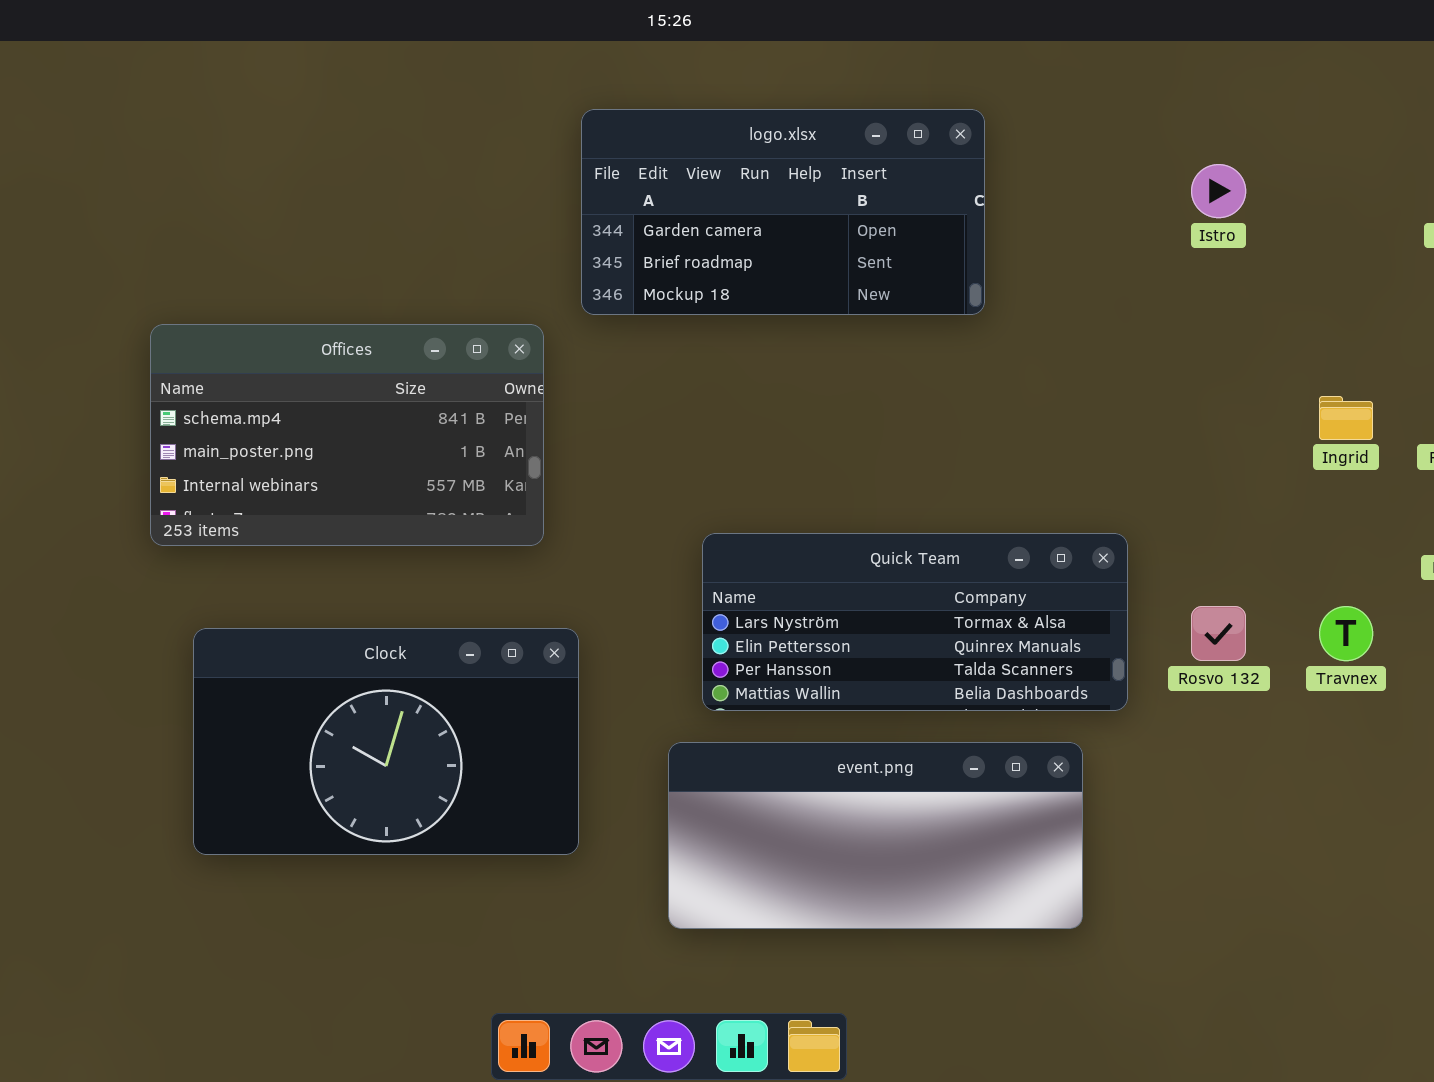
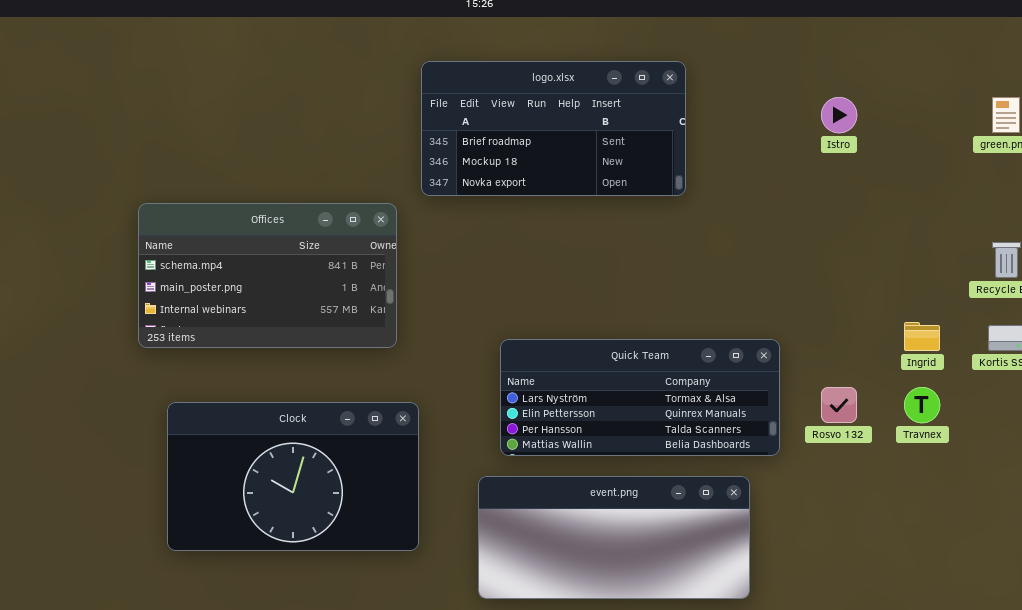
logo.xlsx: [581,109,985,315] -> [421,61,686,196], scrolled down 1 row
Ingrid: [1319,396,1373,440] -> [904,322,940,351], moved

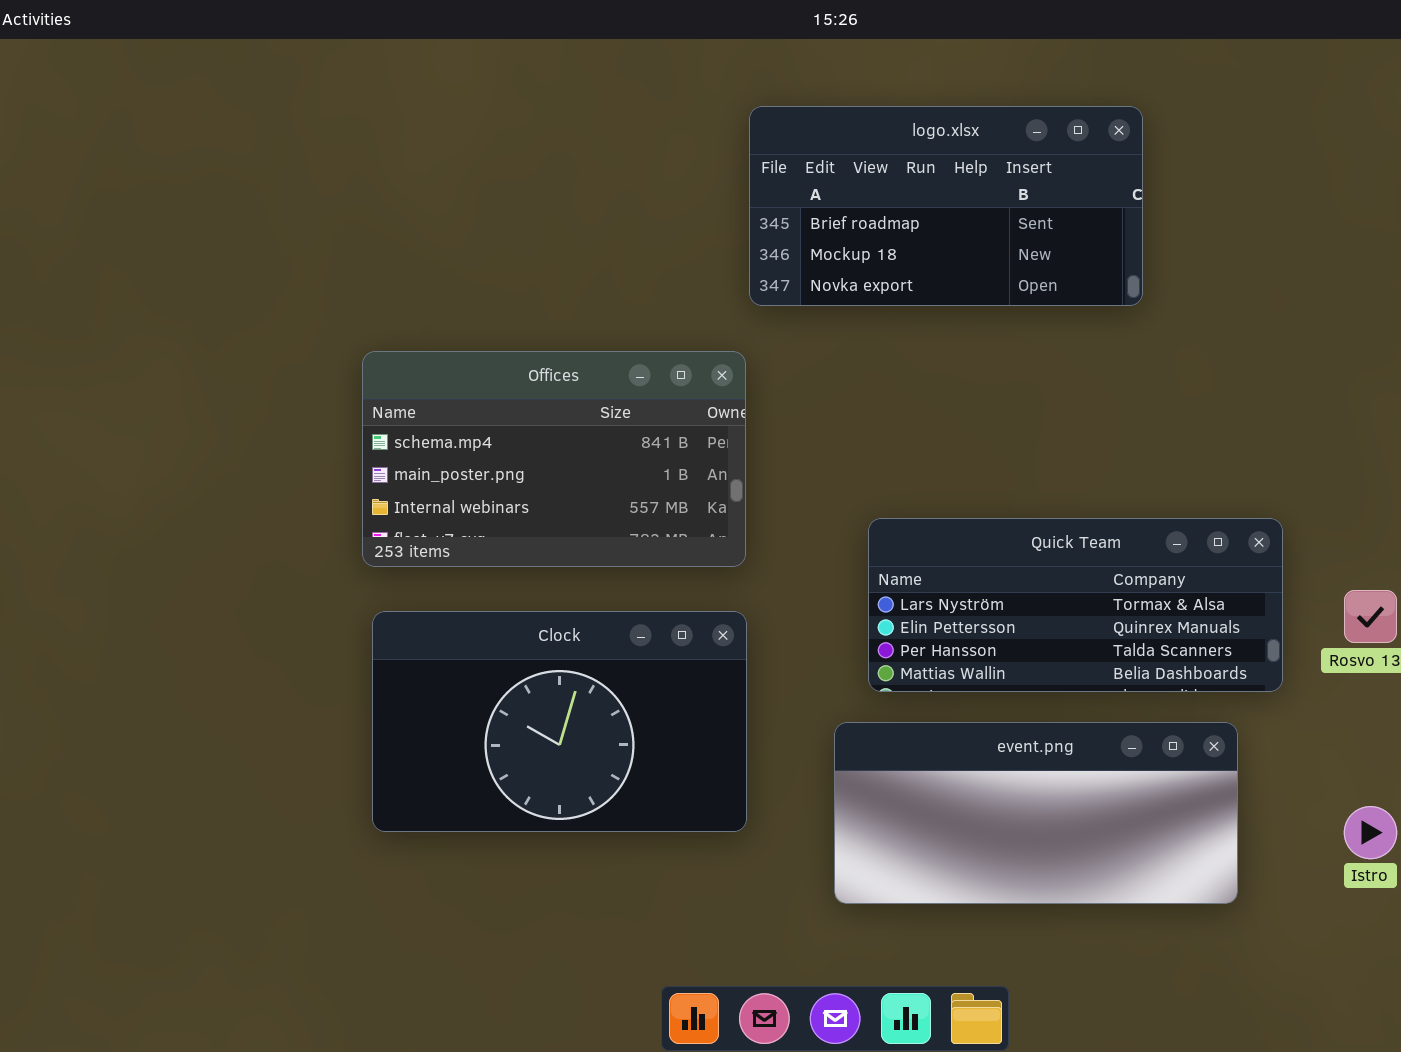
Istro: [821,97,857,133] -> [1344,806,1397,859], moved
Offices: [138,203,397,348] -> [362,351,746,567], moved

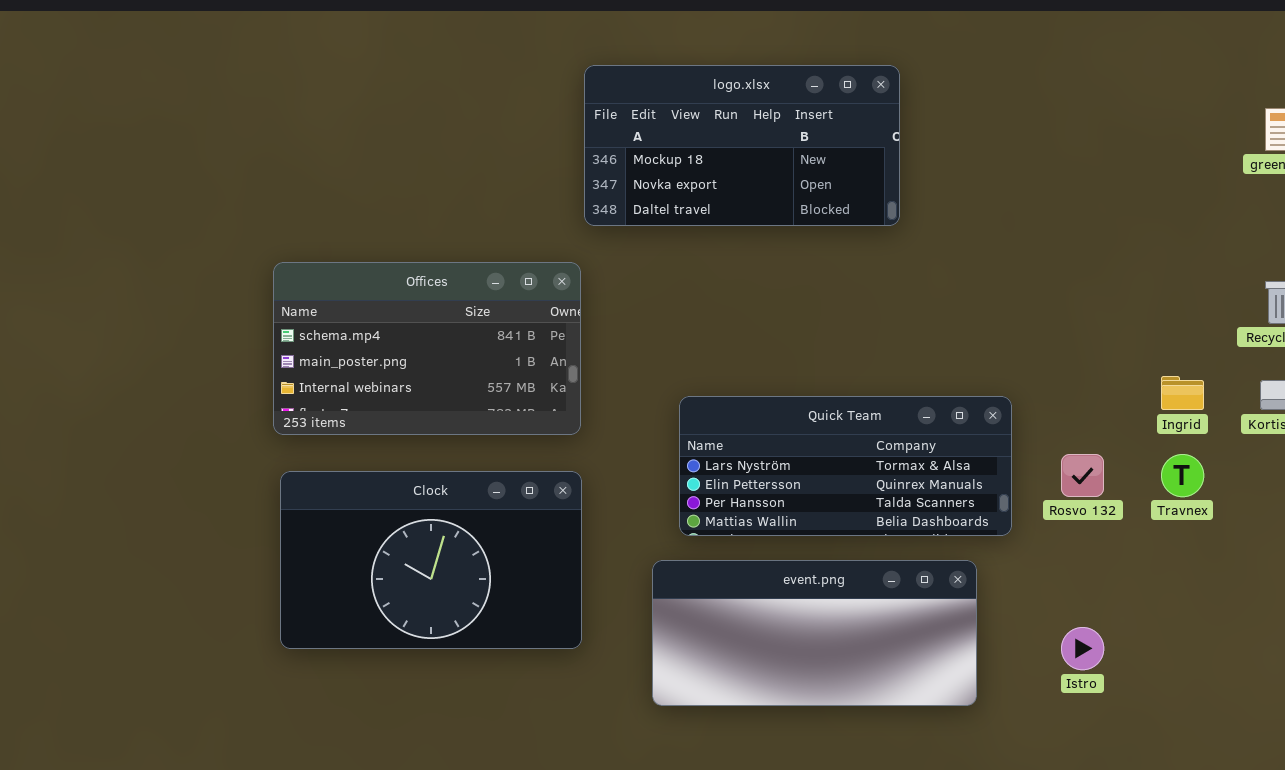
logo.xlsx: [749,106,1143,306] -> [584,65,900,226], scrolled down 1 row

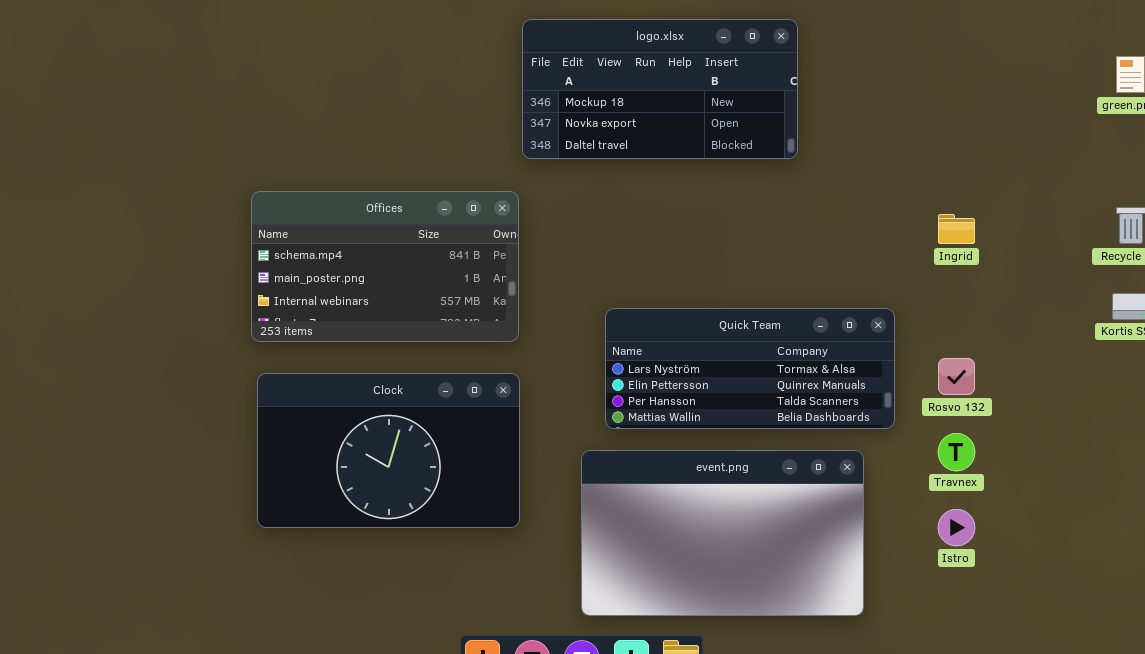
Ingrid: [1161,376,1204,410] -> [938,214,975,244], moved
Travnex: [1161,454,1204,497] -> [938,433,975,471], moved
event.png: [652,560,977,706] -> [581,450,864,616], resized

